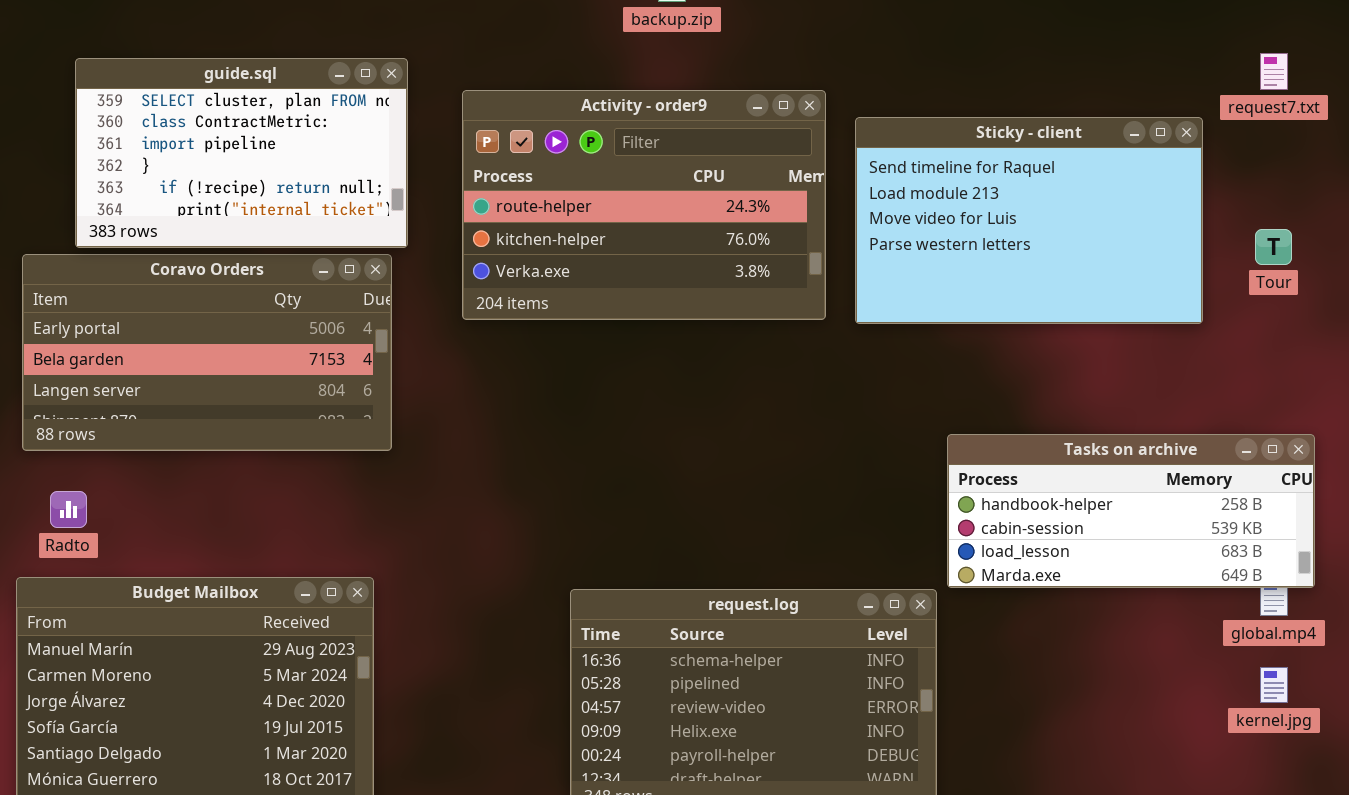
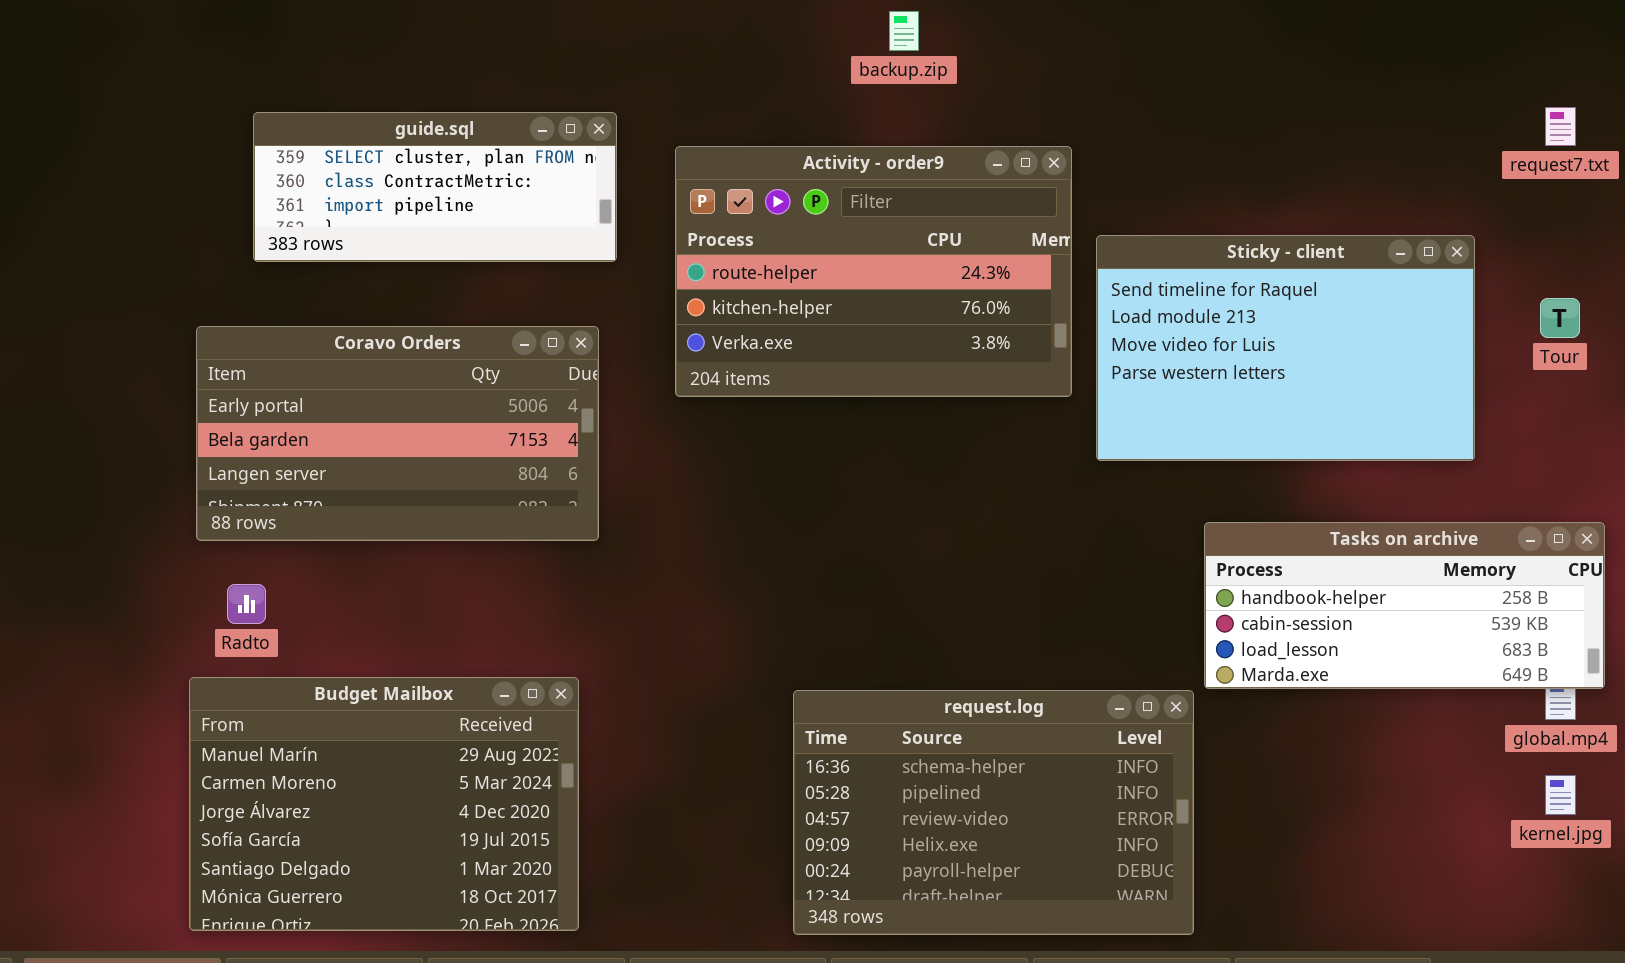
guide.sql: [75,58,408,248] -> [253,112,617,262], resized
Sticky - client: [855,117,1203,324] -> [1096,235,1475,461], moved

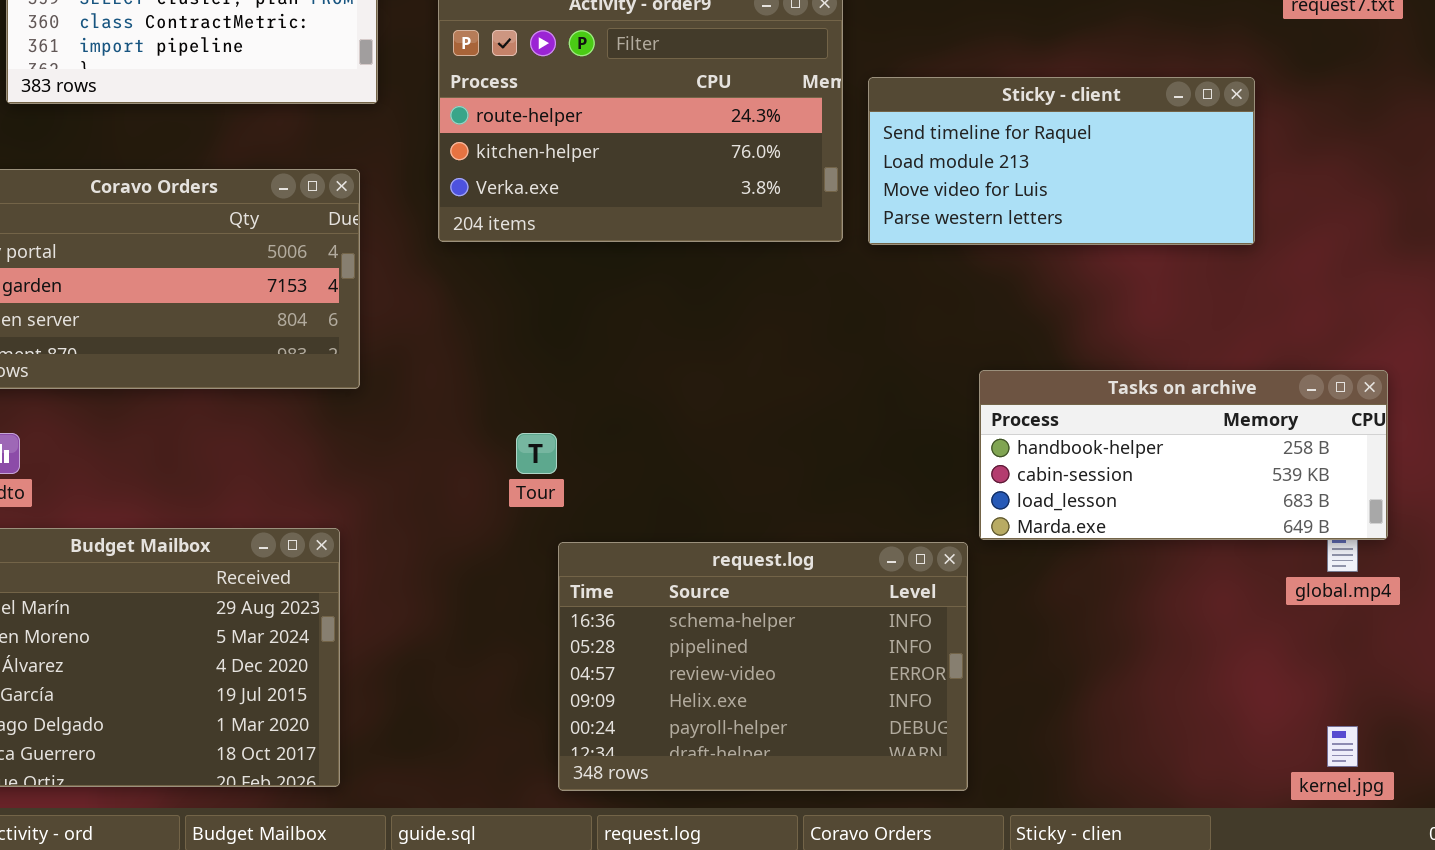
Sticky - client: [1096,235,1475,461] -> [868,77,1255,245], resized
Tour: [1540,298,1580,338] -> [516,433,557,474], moved
kernel.jpg: [1545,775,1576,815] -> [1327,726,1358,767], moved

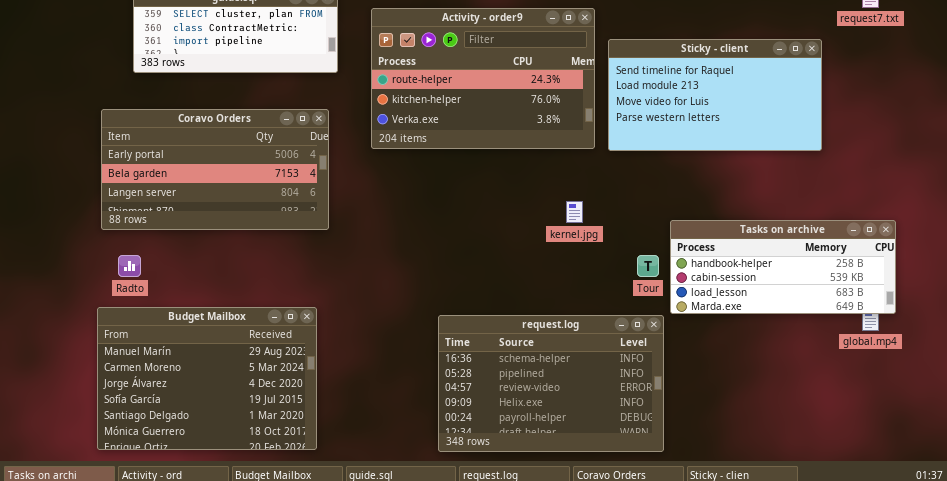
Sticky - client: [868,77,1255,245] -> [608,39,822,151], resized
Tour: [516,433,557,474] -> [637,255,659,277], moved
kernel.jpg: [1327,726,1358,767] -> [566,201,583,223], moved

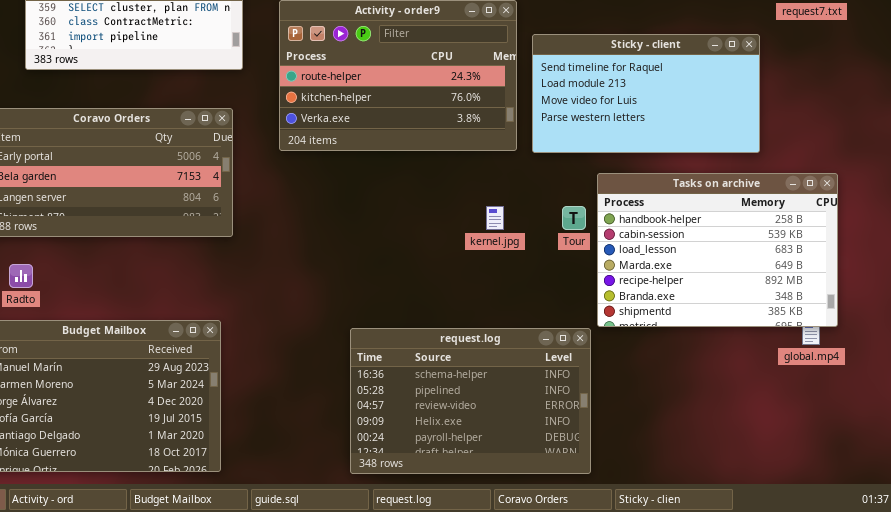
Tasks on archive: [670,220,896,314] -> [597,173,838,327], resized
Tour: [637,255,659,277] -> [562,206,586,230], moved

